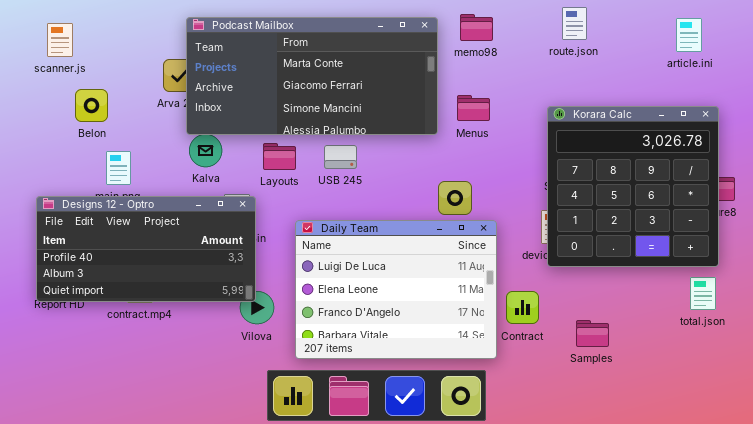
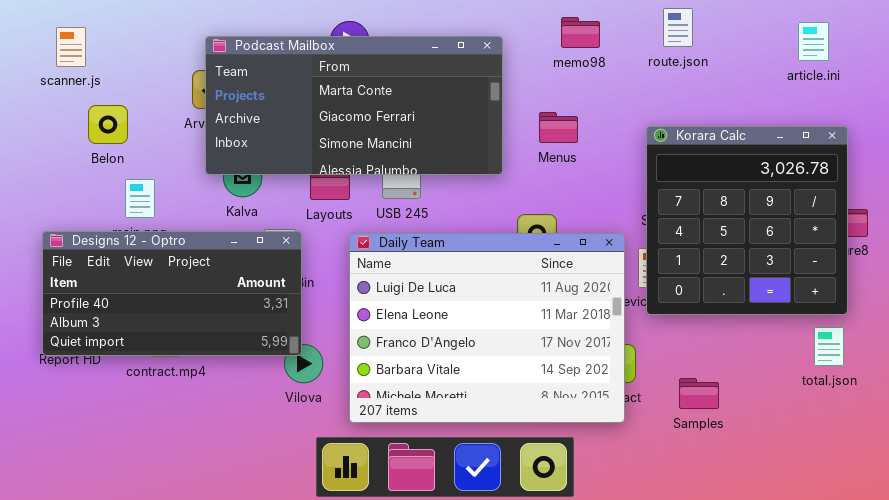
memo98: [460,14,493,41] -> [561,17,600,48], moved
Podcast Mailbox: [186,17,438,135] -> [205,36,503,175], moved
Daily Team: [295,220,497,359] -> [349,233,625,423], resized

